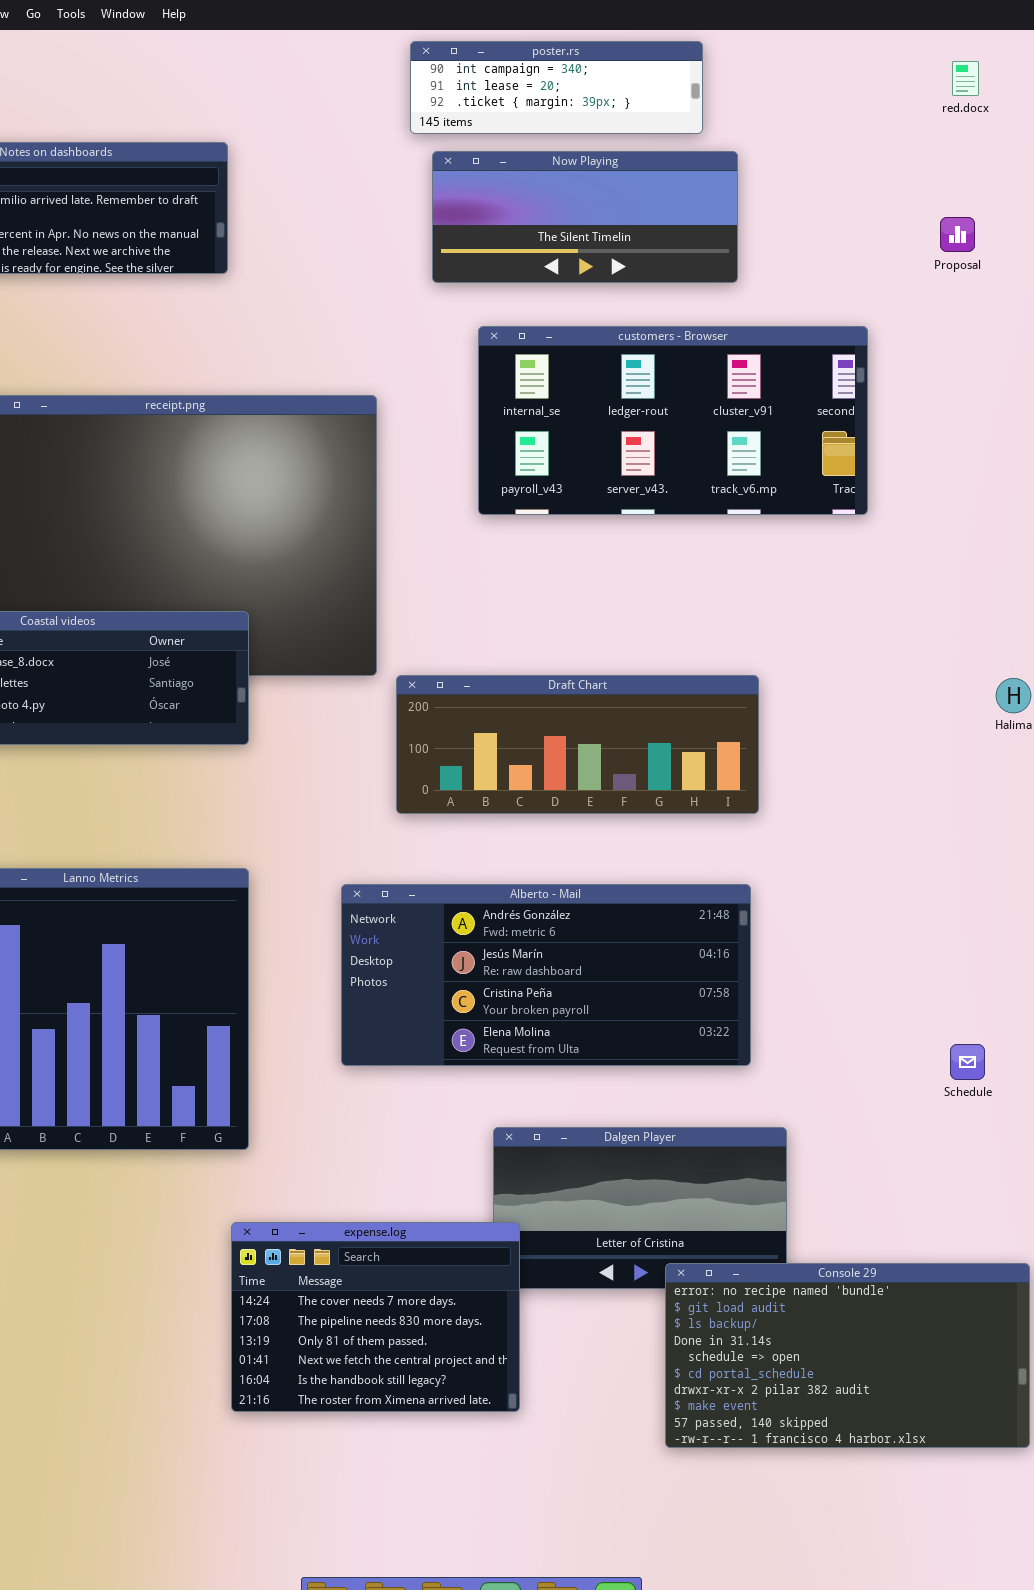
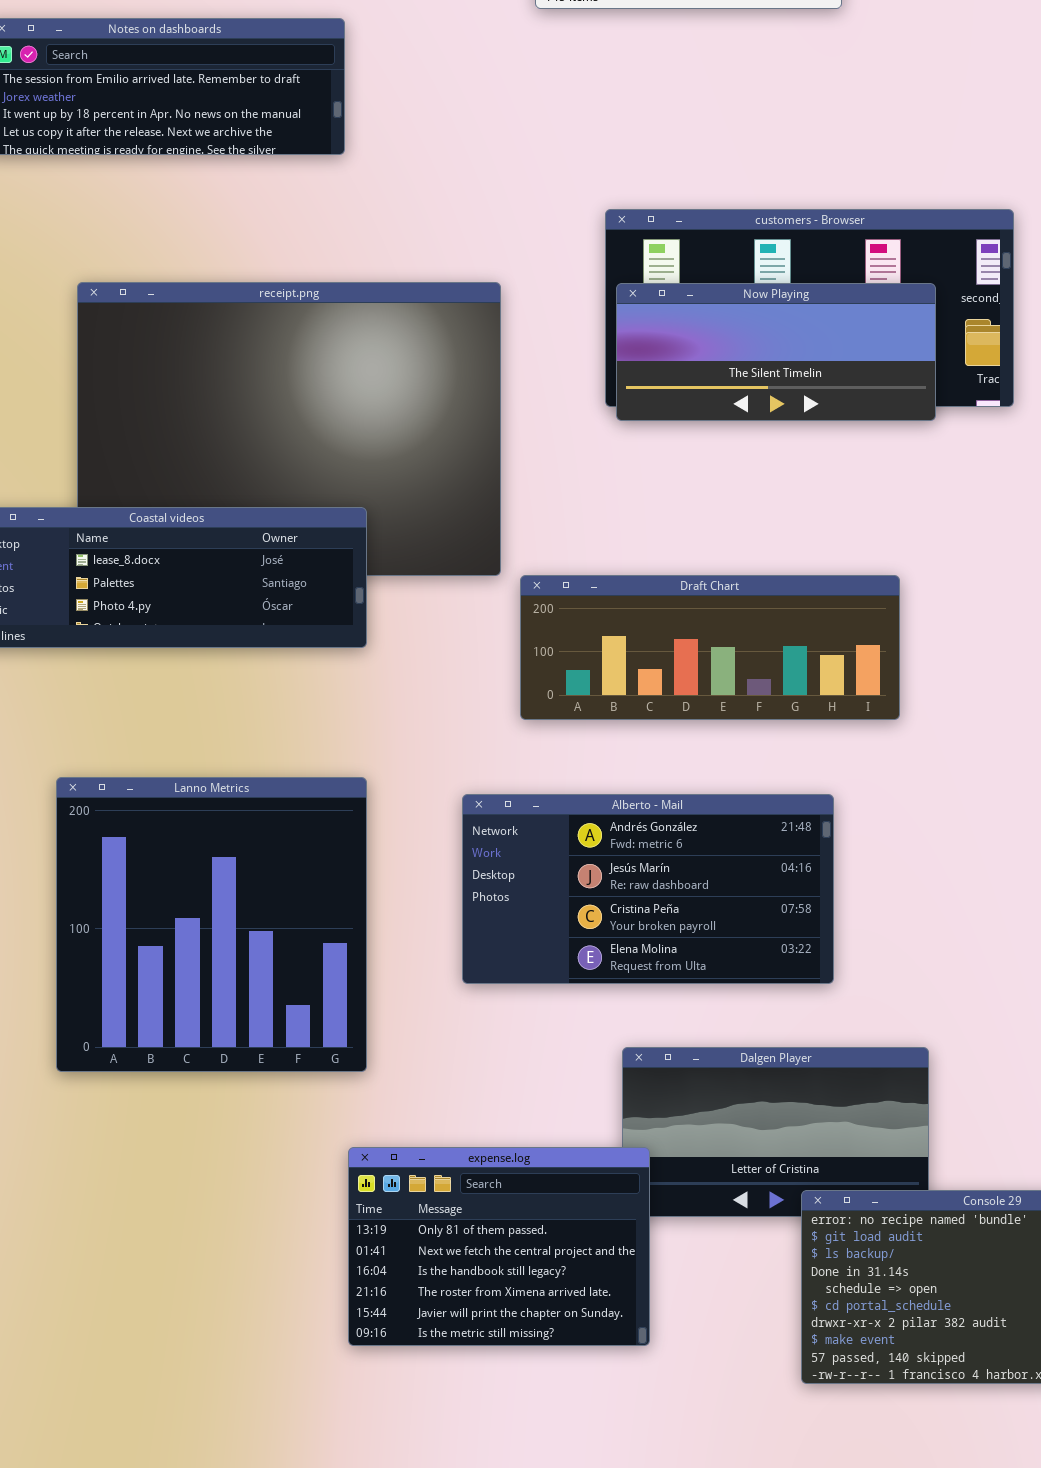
Now Playing: [432,151,738,283] -> [616,283,936,421], moved
Alberto - Mail: [341,884,751,1066] -> [462,794,834,984], resized
expense.log: [231,1222,520,1412] -> [348,1147,650,1346], scrolled down 2 rows

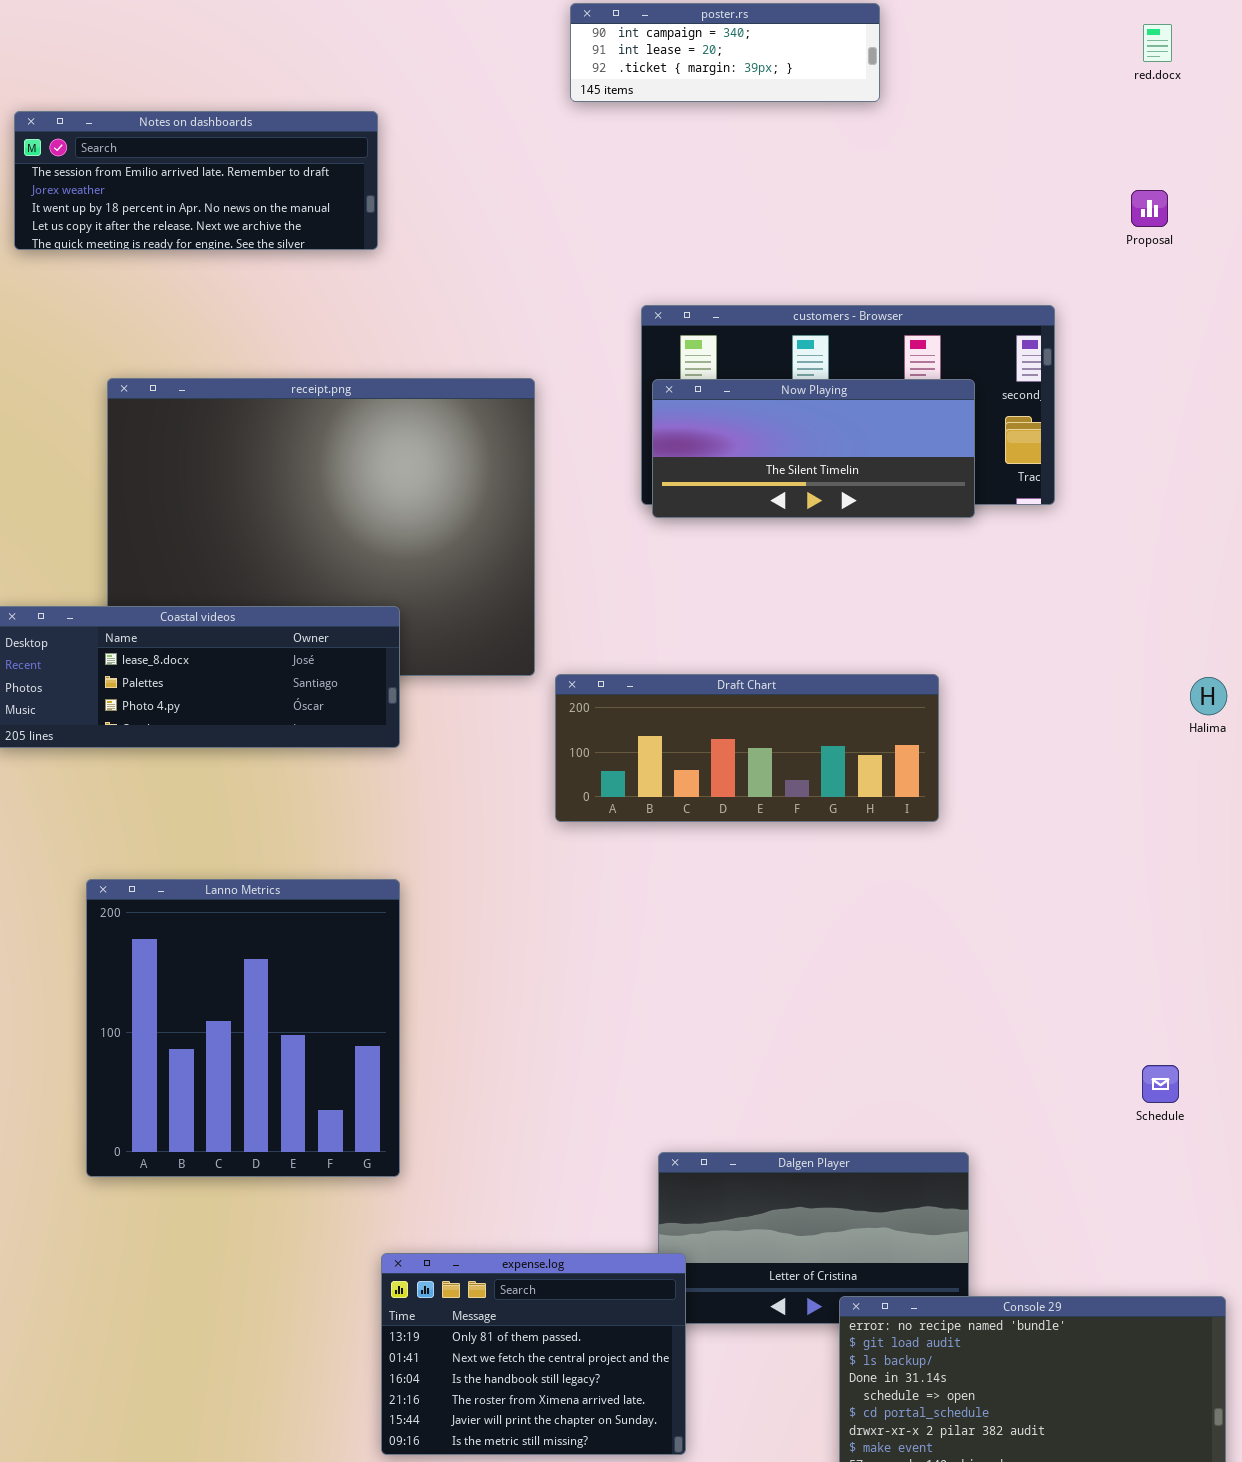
Alberto - Mail: [462,794,834,984] -> none, closed

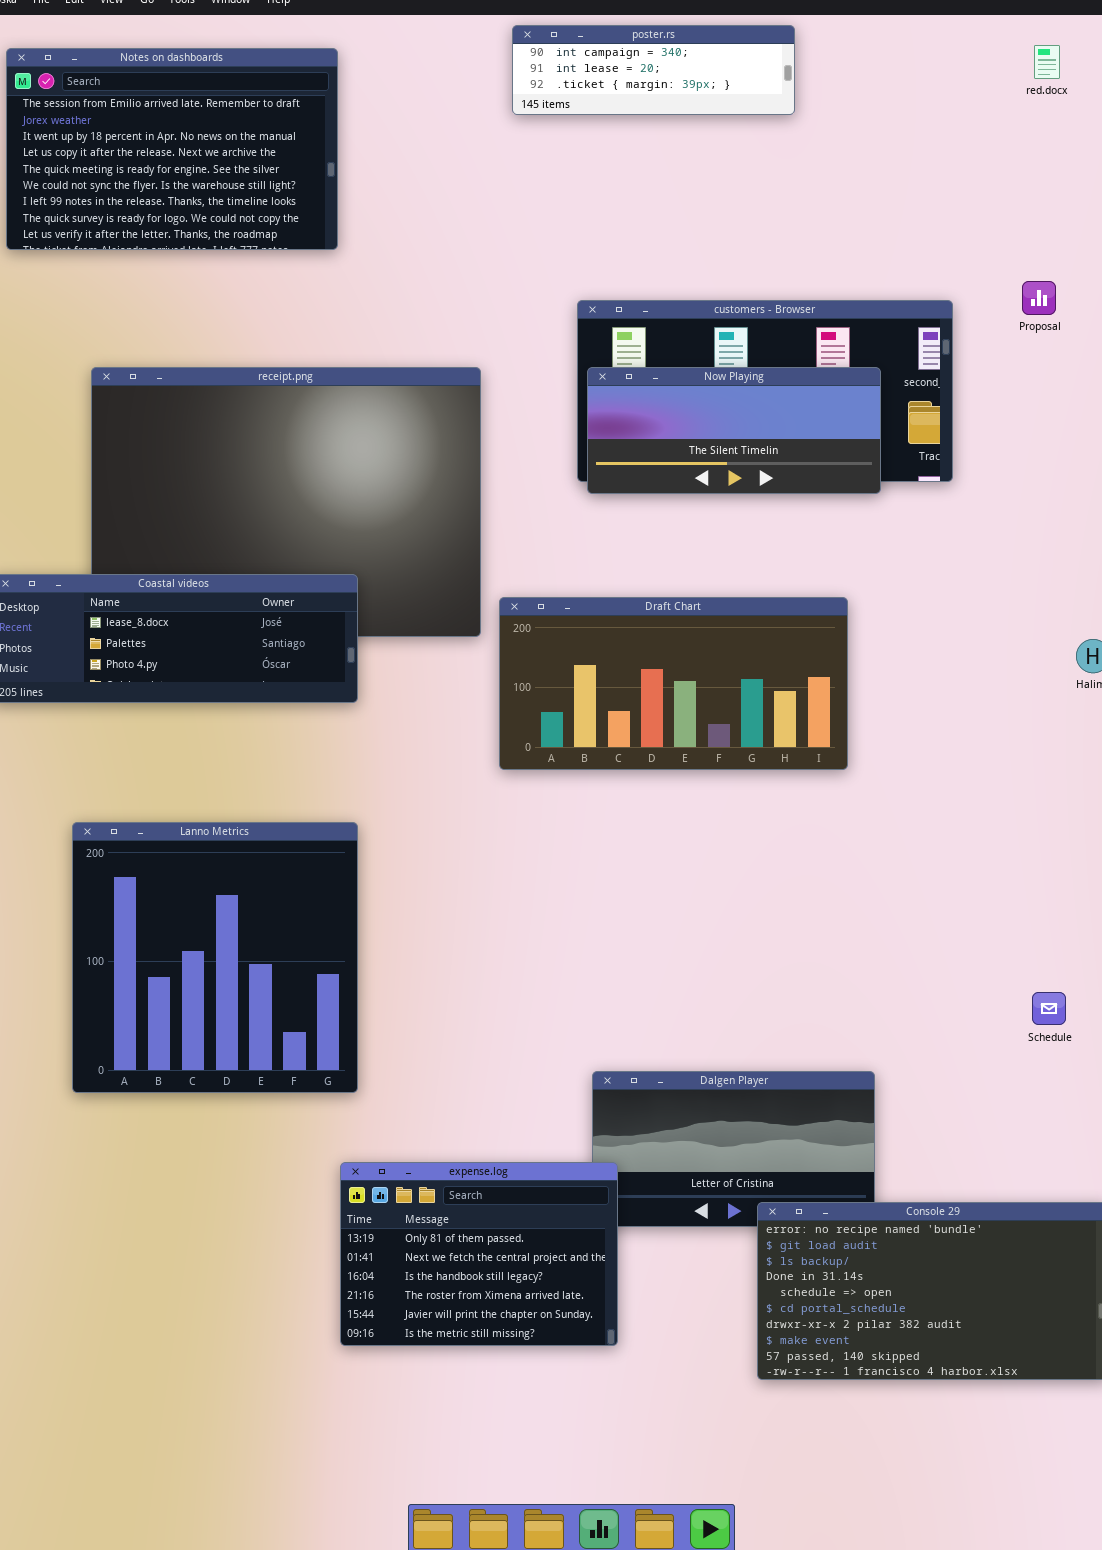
Notes on dashboards: [14,111,378,250] -> [6,48,338,250], resized
Proposal: [1131,190,1168,227] -> [1022,281,1056,315], moved
Draft Chart: [555,674,939,822] -> [499,597,848,770], resized

